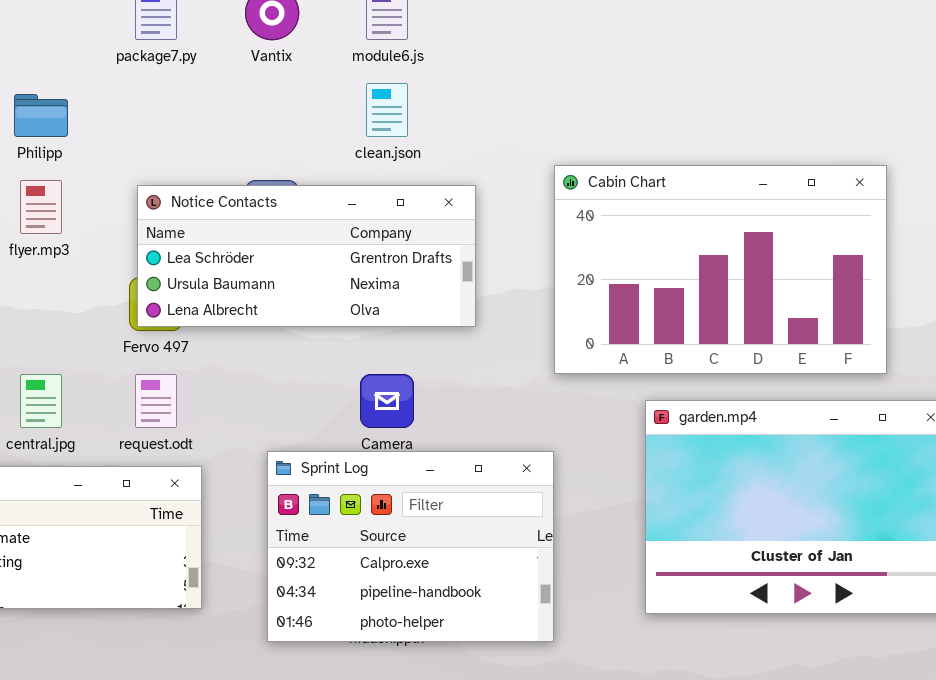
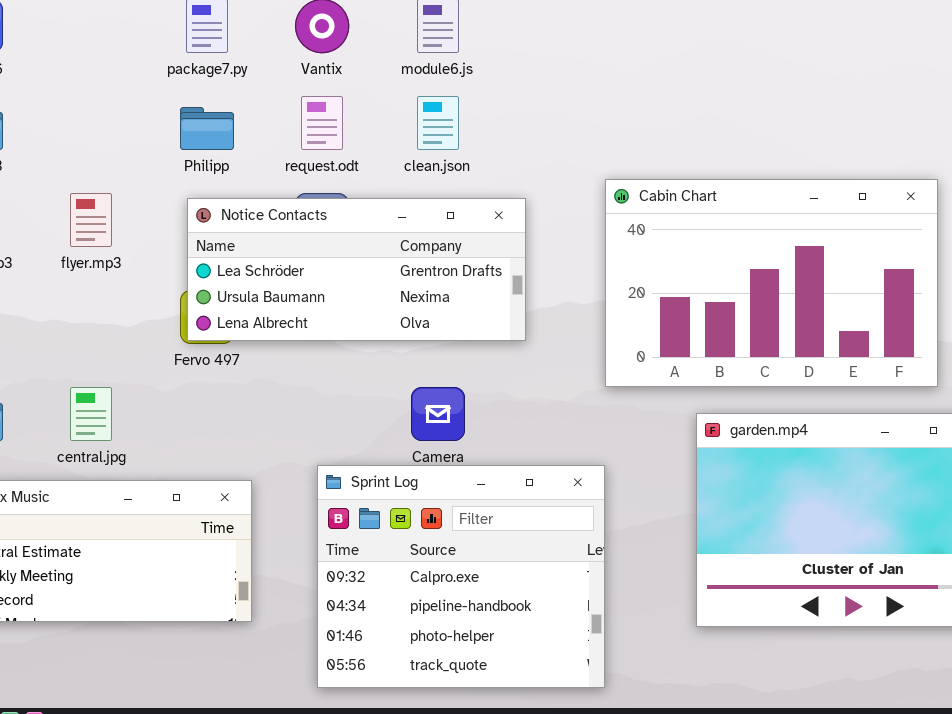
Philipp: [14,94,68,137] -> [180,107,234,150], moved
request.odt: [135,374,177,428] -> [301,96,343,150], moved
Sprint Log: [267,451,554,642] -> [317,465,605,688], resized

